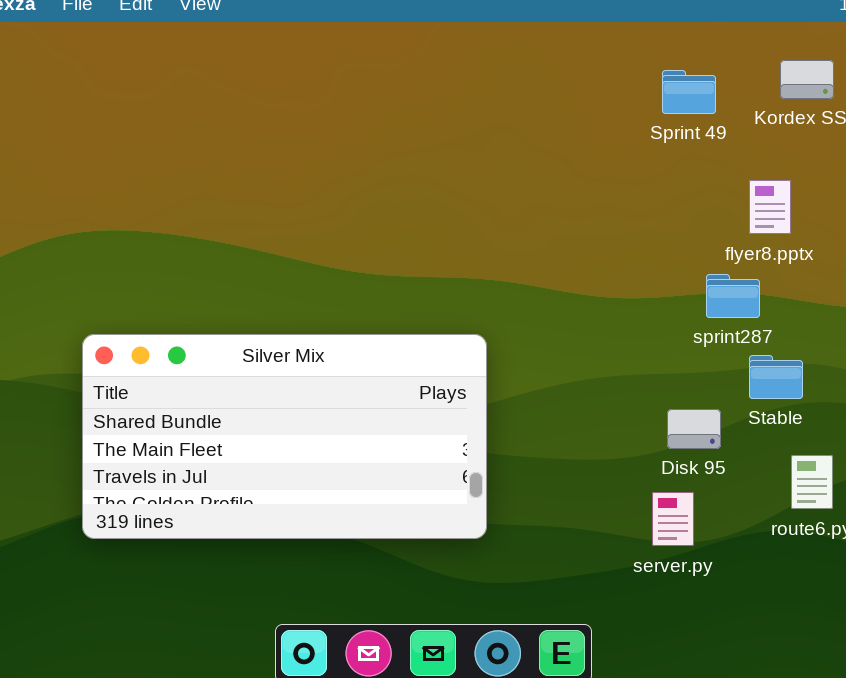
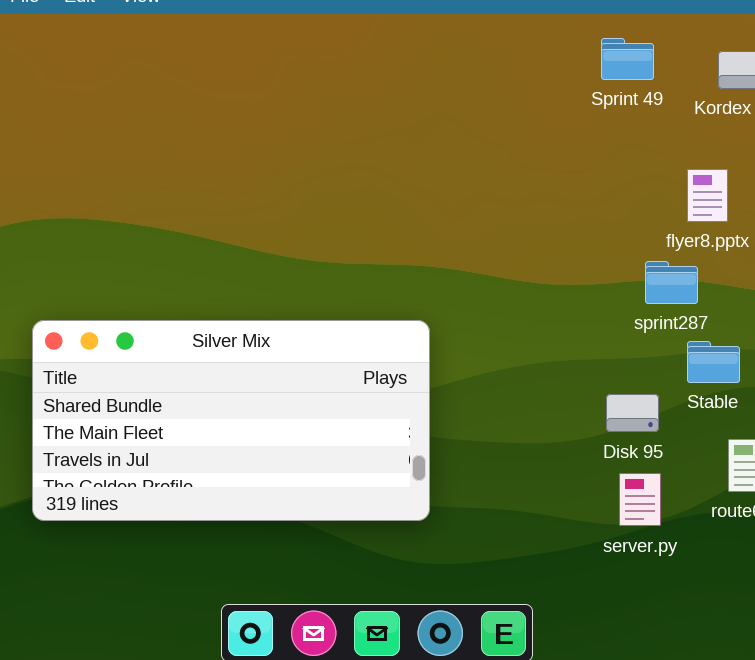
Sprint 49: [662,70,716,114] -> [601,38,654,80], moved
server.py: [652,492,694,546] -> [619,473,661,526], moved

